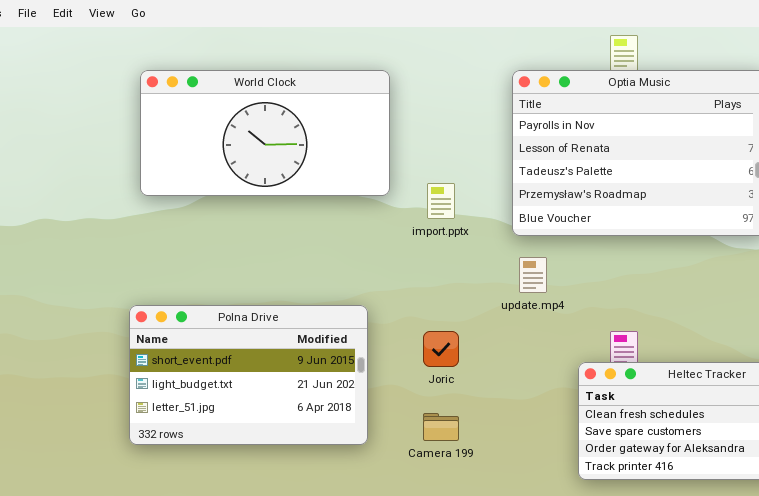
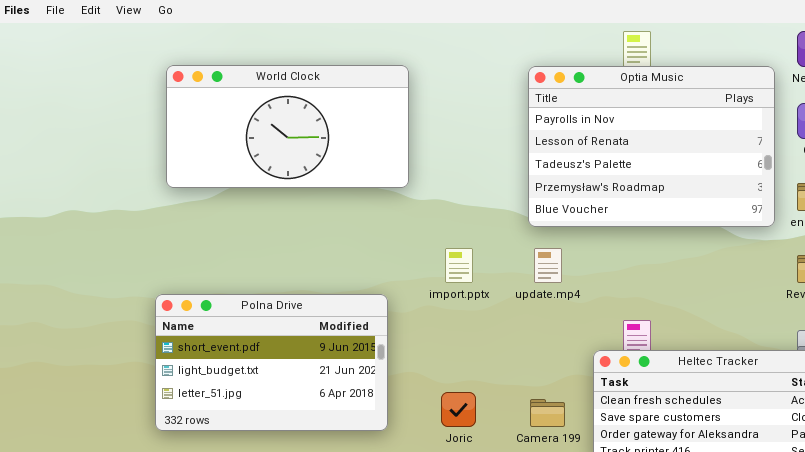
import.pptx: [427,183,455,219] -> [445,248,473,283], moved
Joric: [423,331,459,367] -> [441,392,476,427], moved
Camera 199: [423,413,459,441] -> [530,399,565,427], moved

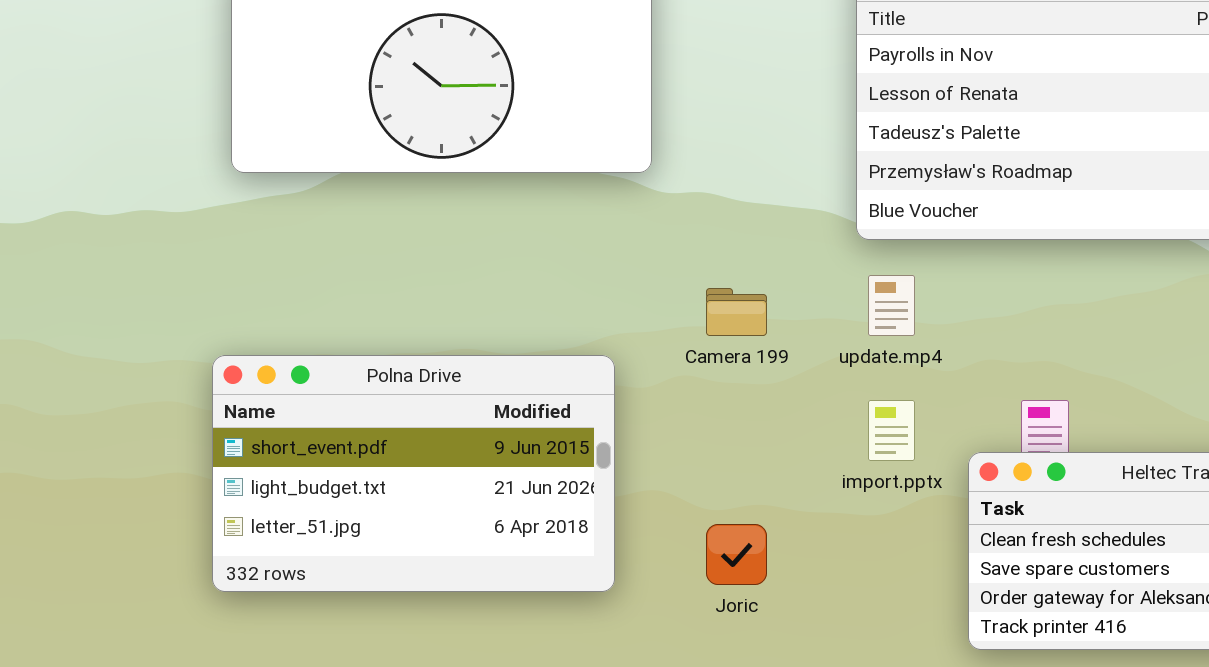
import.pptx: [445,248,473,283] -> [868,400,915,461], moved
Camera 199: [530,399,565,427] -> [706,288,767,336], moved

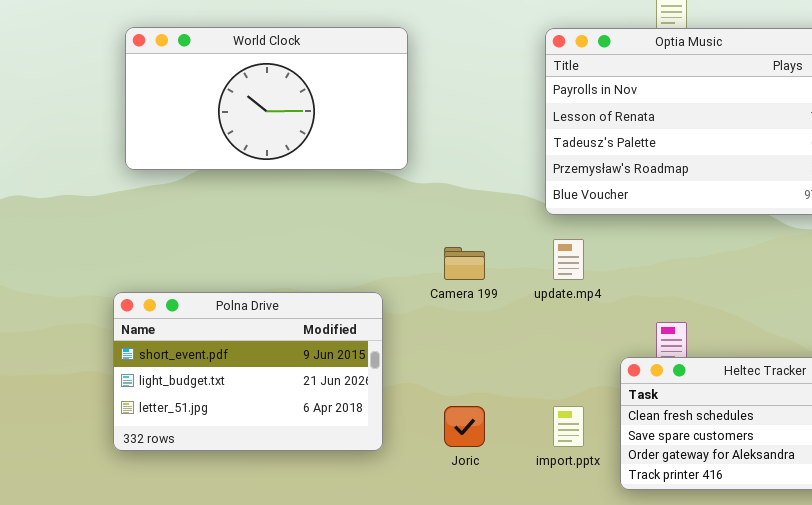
import.pptx: [868,400,915,461] -> [553,406,584,447], moved

